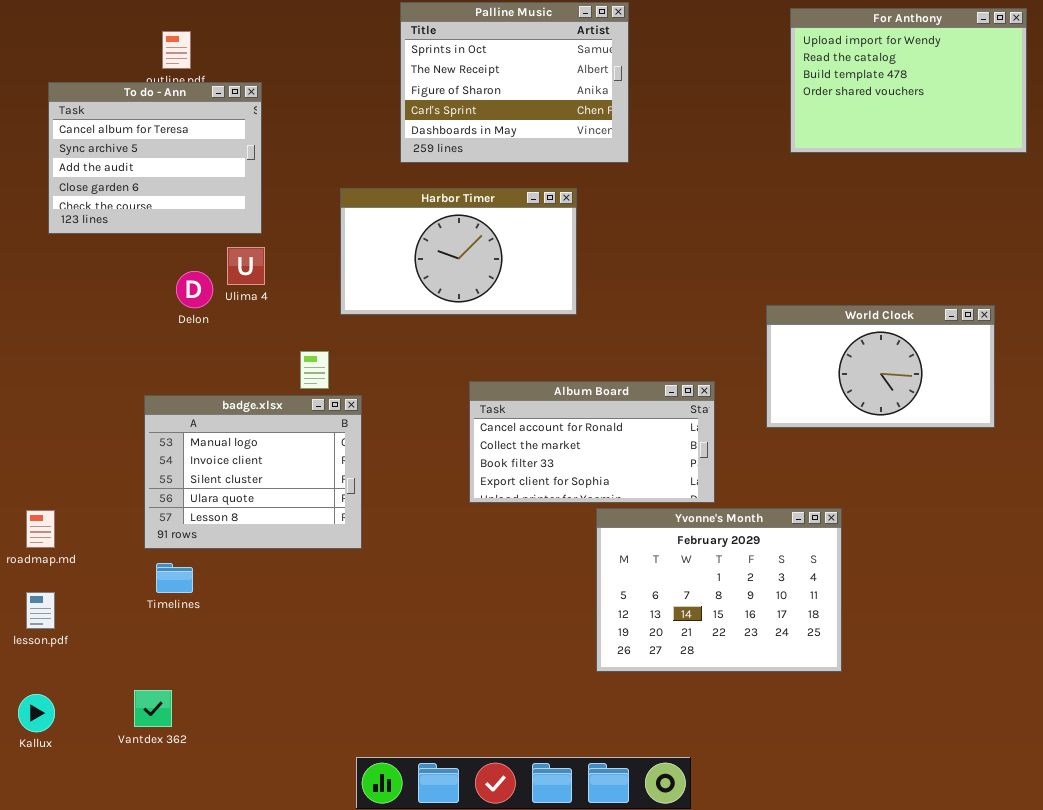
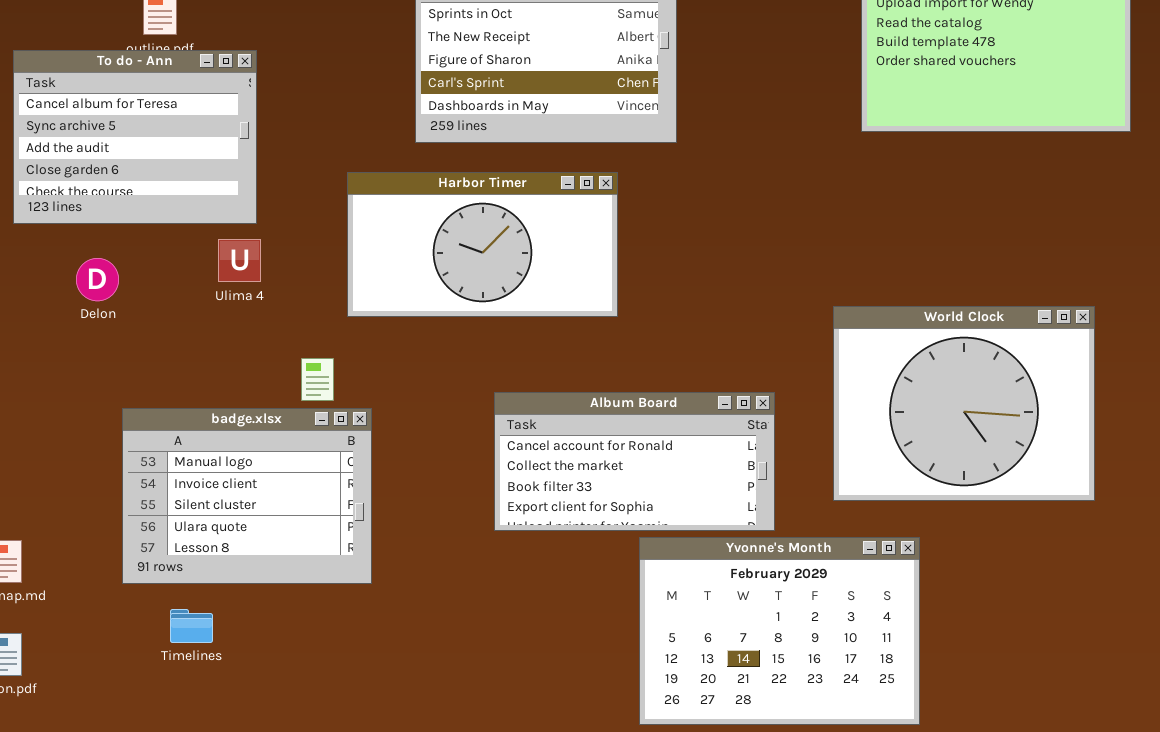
Delon: [176,271,213,308] -> [76,258,119,301], moved
World Clock: [766,305,995,428] -> [833,306,1095,501], resized
Timelines: [156,563,193,593] -> [170,609,213,643], moved

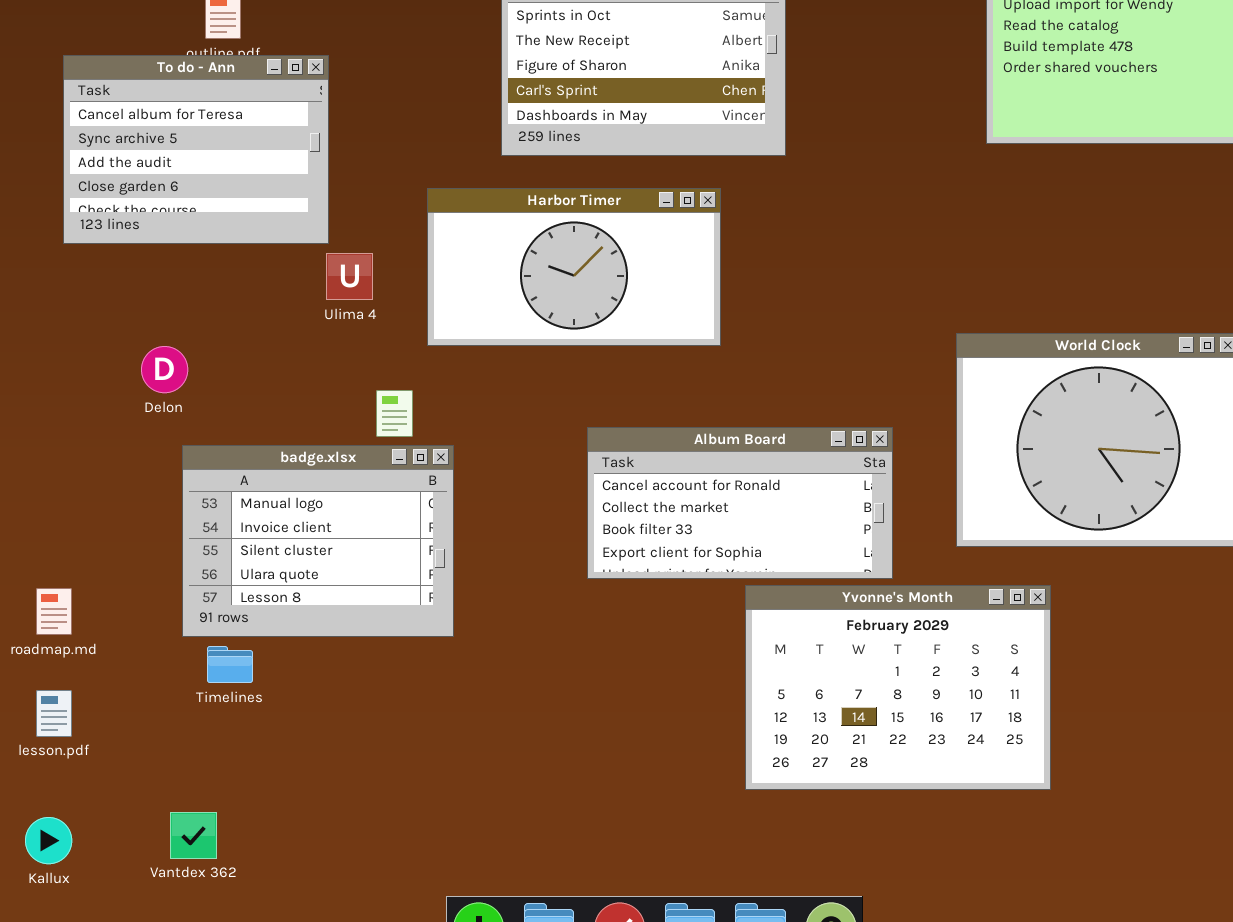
Ulima 4: [218,239,261,282] -> [326,253,373,300], moved
Delon: [76,258,119,301] -> [141,346,188,393], moved
Timelines: [170,609,213,643] -> [207,646,253,683], moved

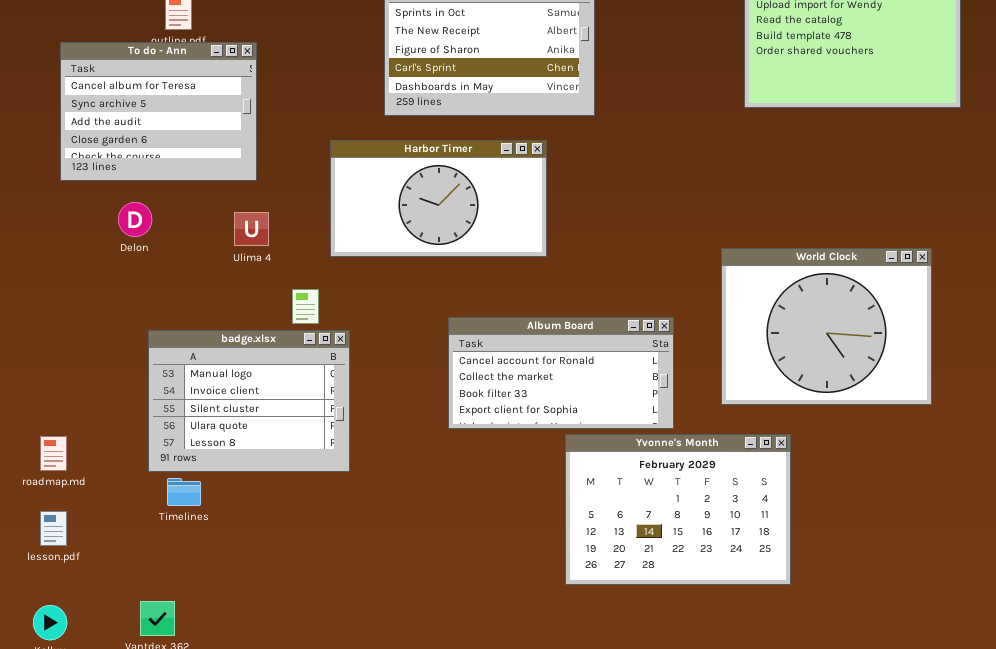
Ulima 4: [326,253,373,300] -> [234,212,269,246], moved
Delon: [141,346,188,393] -> [118,202,152,237], moved

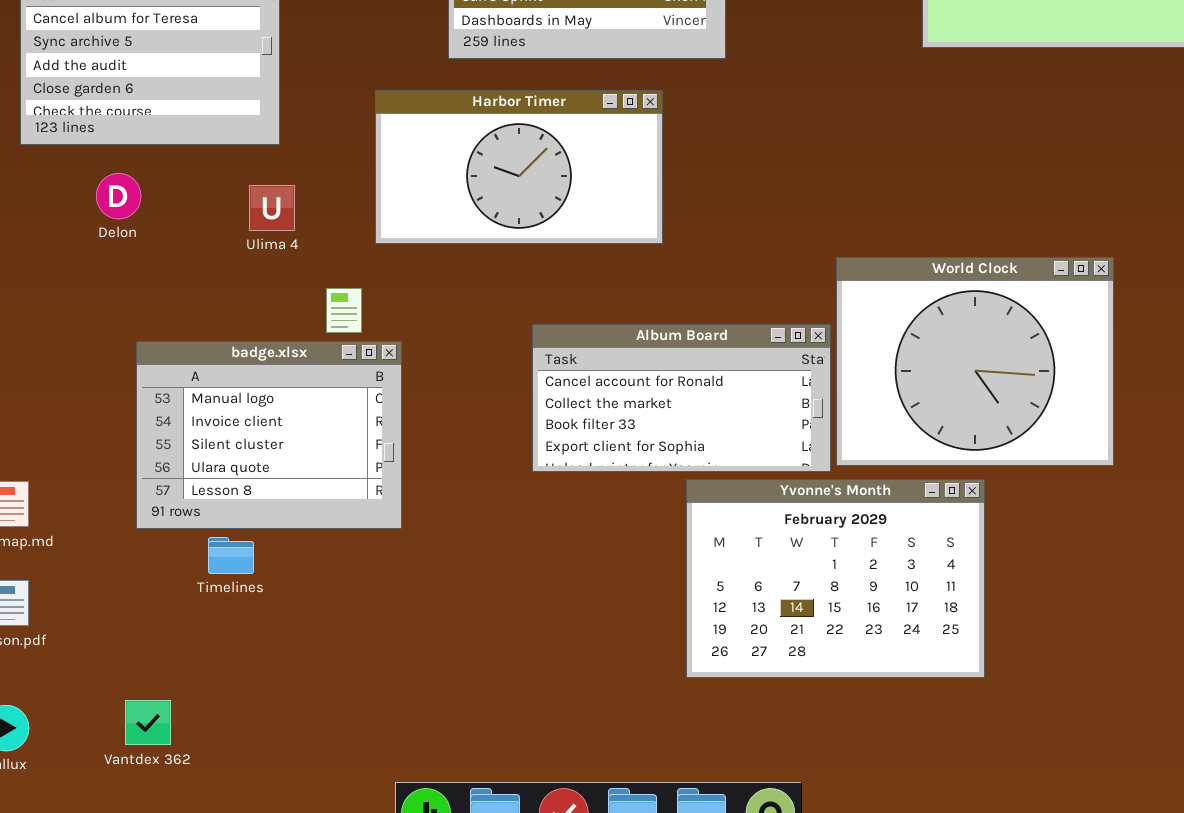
World Clock: [721,248,932,405] -> [836,257,1114,466], moved
Timelines: [167,478,201,506] -> [208,537,254,574], moved

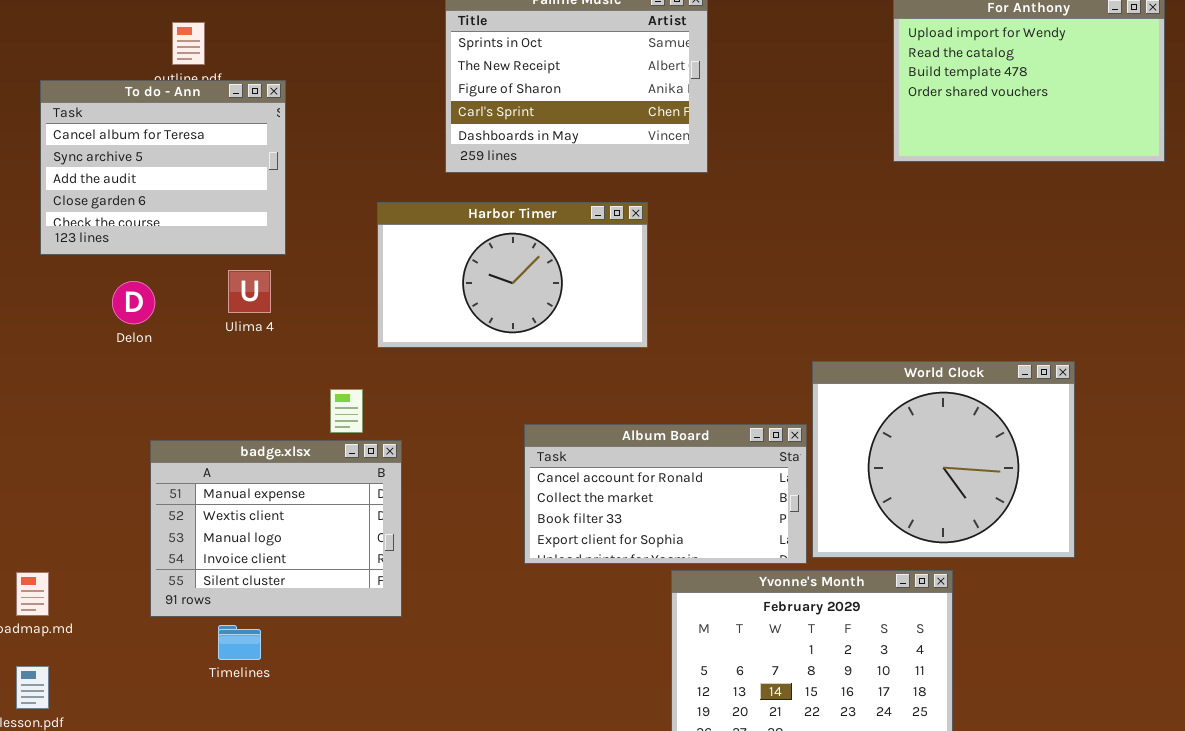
Ulima 4: [249,185,295,231] -> [228,270,271,313], moved
badge.xlsx: [136,341,402,529] -> [150,440,402,617], scrolled up 2 rows

